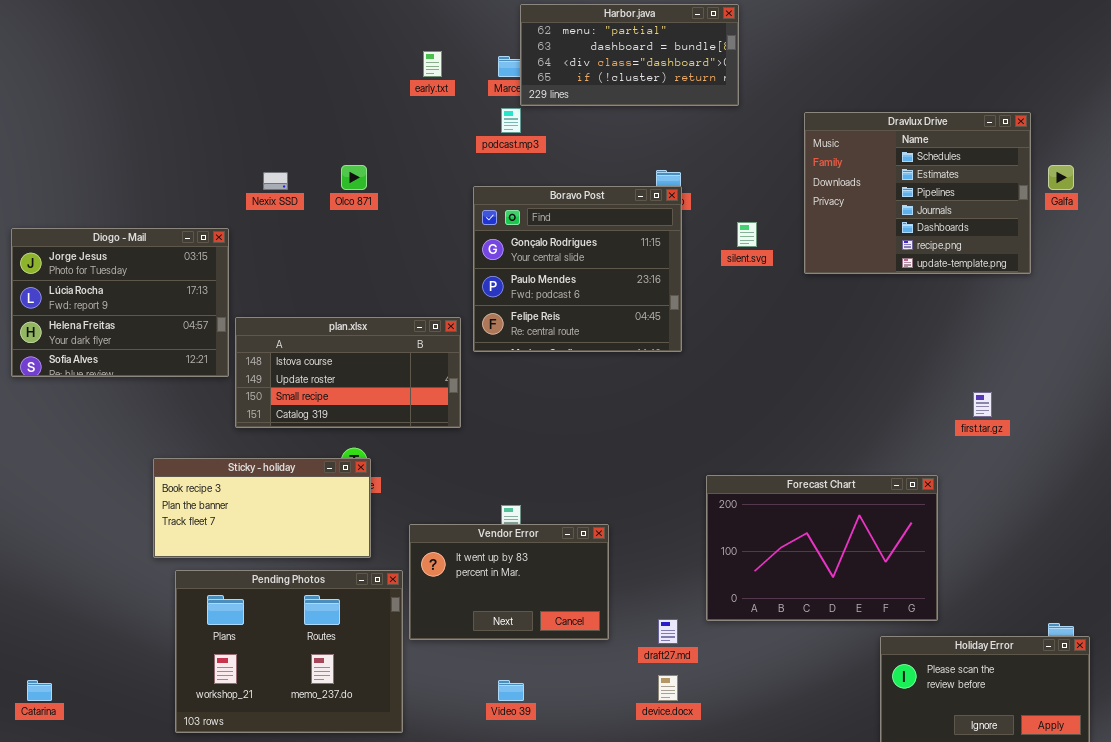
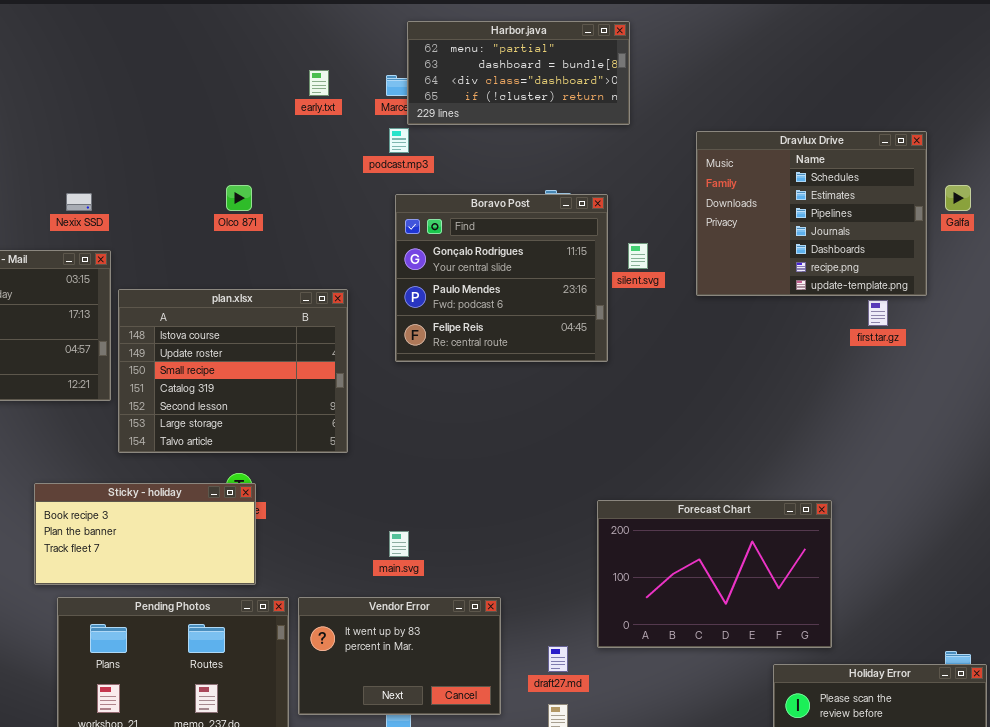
Nexix SSD: [263,172,288,190] -> [66,193,92,211], moved
Boravo Post: [473,186,682,352] -> [395,194,608,362], moved
plan.xlsx: [235,317,461,428] -> [118,289,348,453], resized
first.tar.gz: [973,392,992,417] -> [868,300,888,326], moved
Vendor Error: [409,524,609,640] -> [298,597,501,715], moved

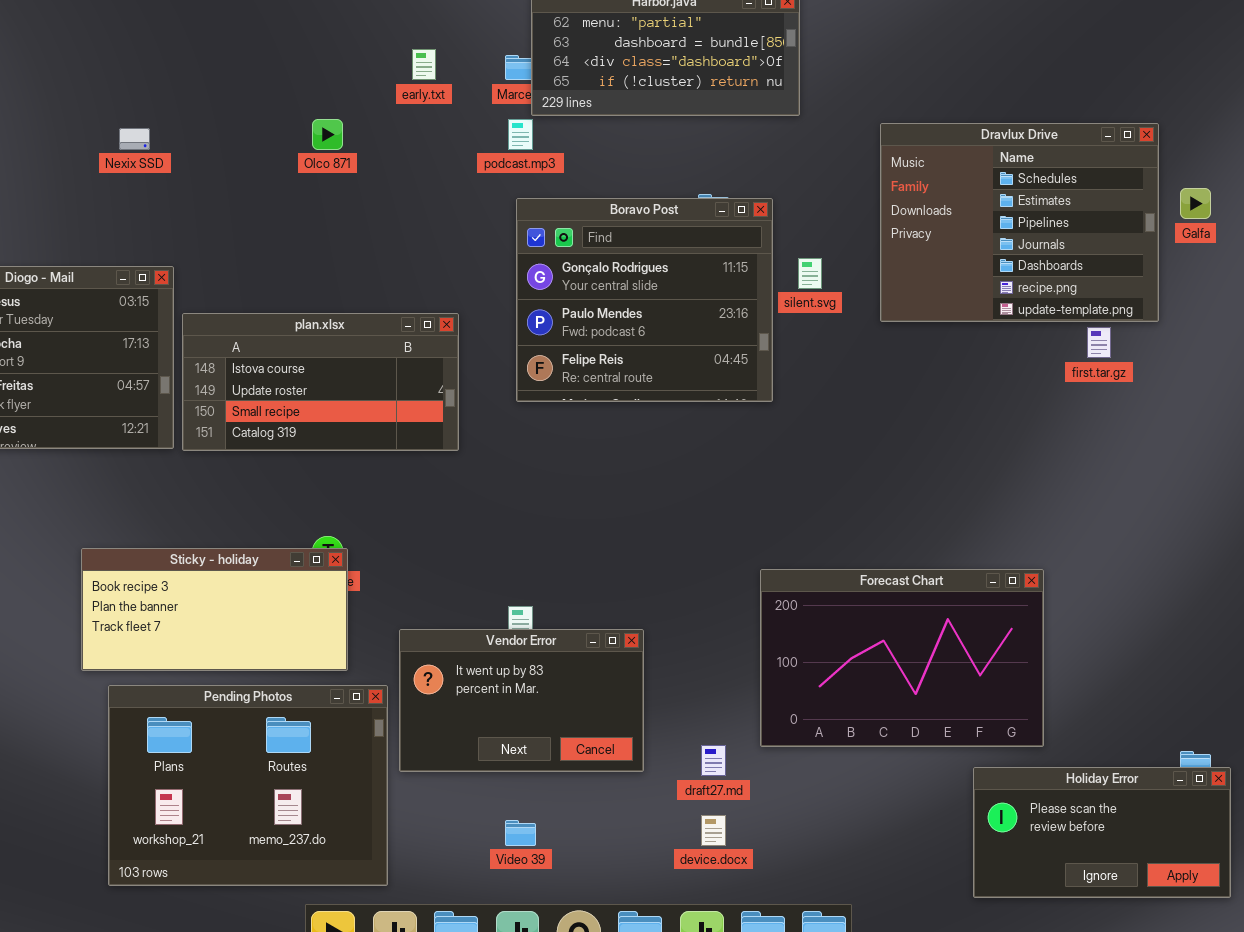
Olco 871: [226,185,252,211] -> [312,119,343,150], moved
Nexix SSD: [66,193,92,211] -> [119,128,150,150], moved
plan.xlsx: [118,289,348,453] -> [182,313,459,451], resized
Vendor Error: [298,597,501,715] -> [399,629,644,772], moved

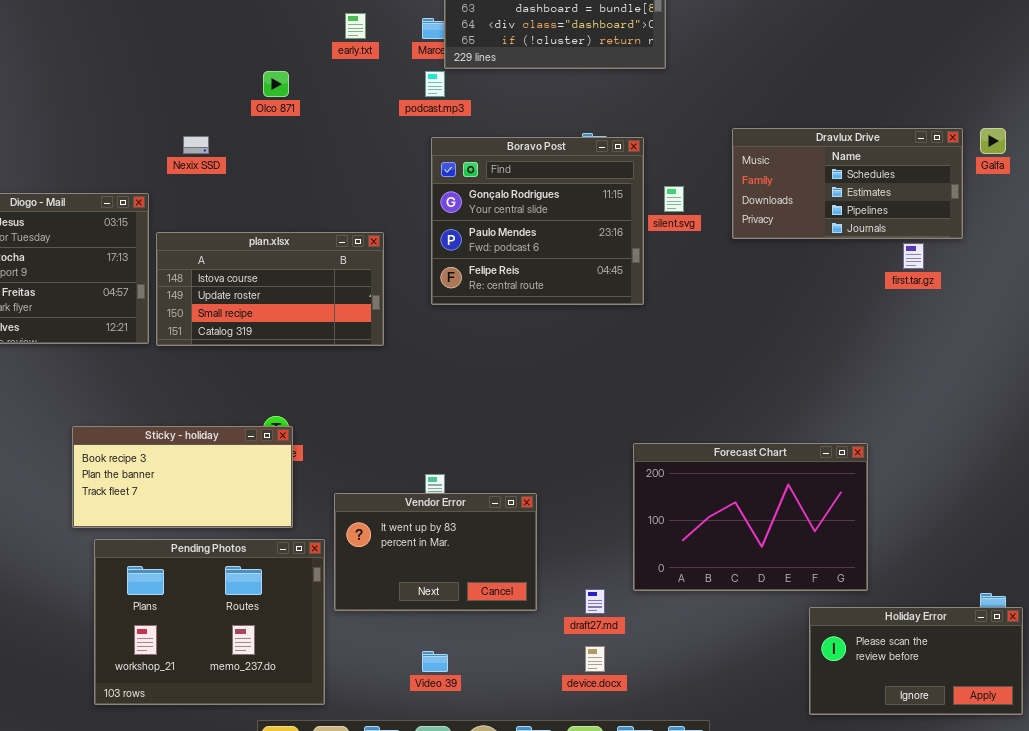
Dravlux Drive: [880,123,1159,322] -> [732,128,963,239], resized
Nexix SSD: [119,128,150,150] -> [183,136,209,154], moved

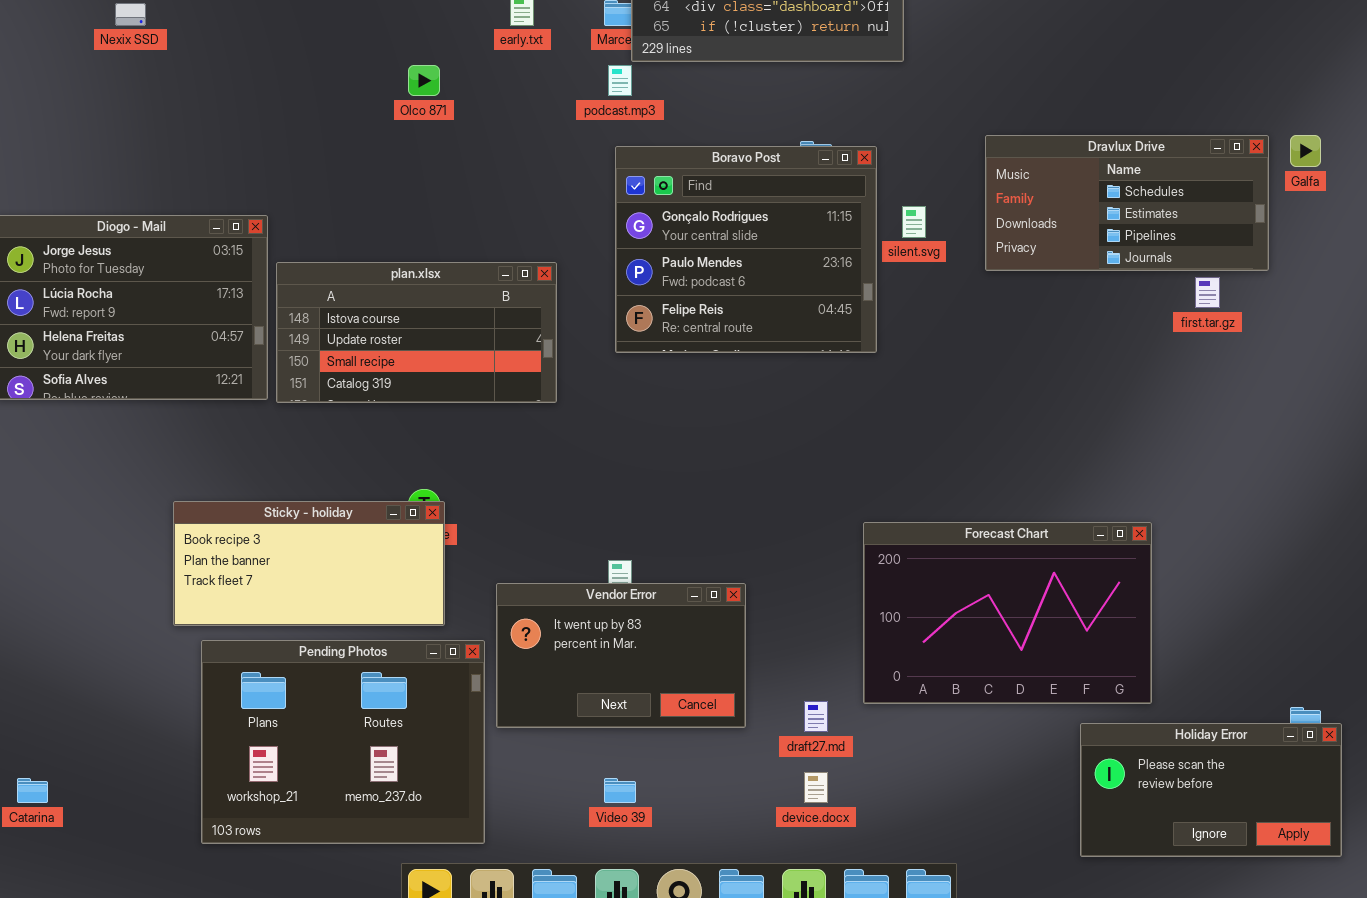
Nexix SSD: [183,136,209,154] -> [115,3,146,26], moved

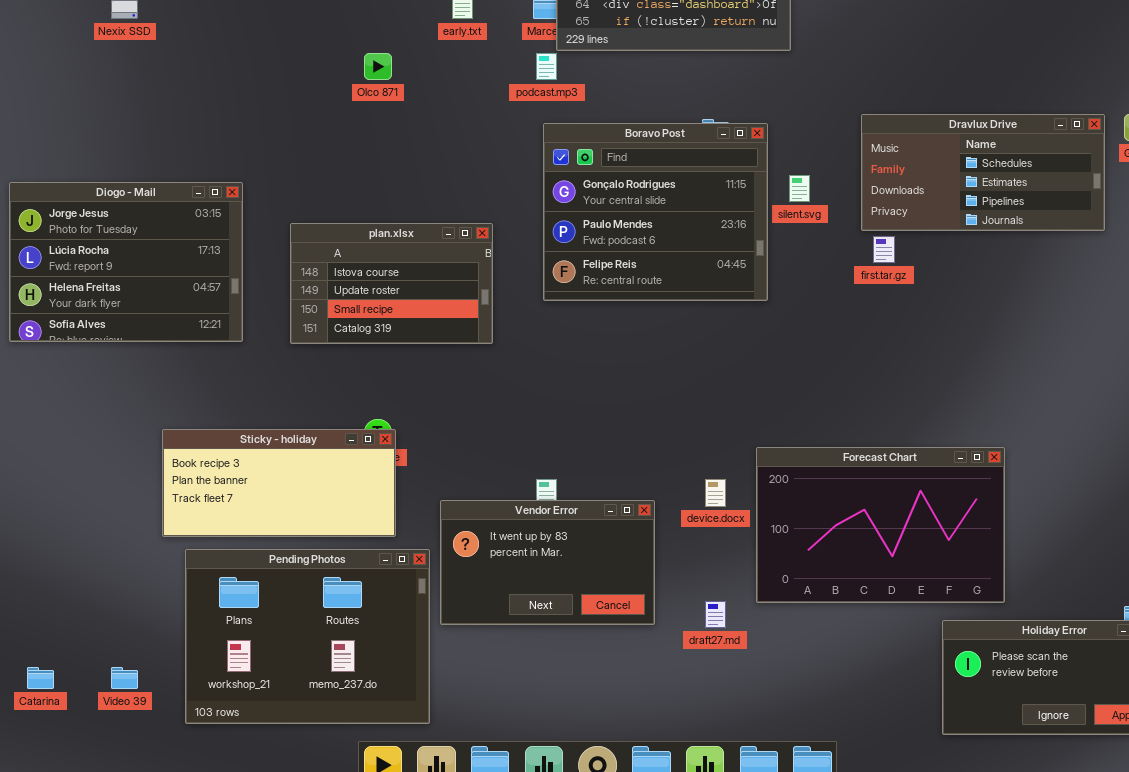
plan.xlsx: [276,262,557,403] -> [290,223,493,344], resized
first.tar.gz: [1195,277,1220,308] -> [873,236,895,263], moved
device.docx: [804,772,828,803] -> [705,479,726,507], moved
Video 39: [604,778,636,803] -> [111,667,138,689], moved

